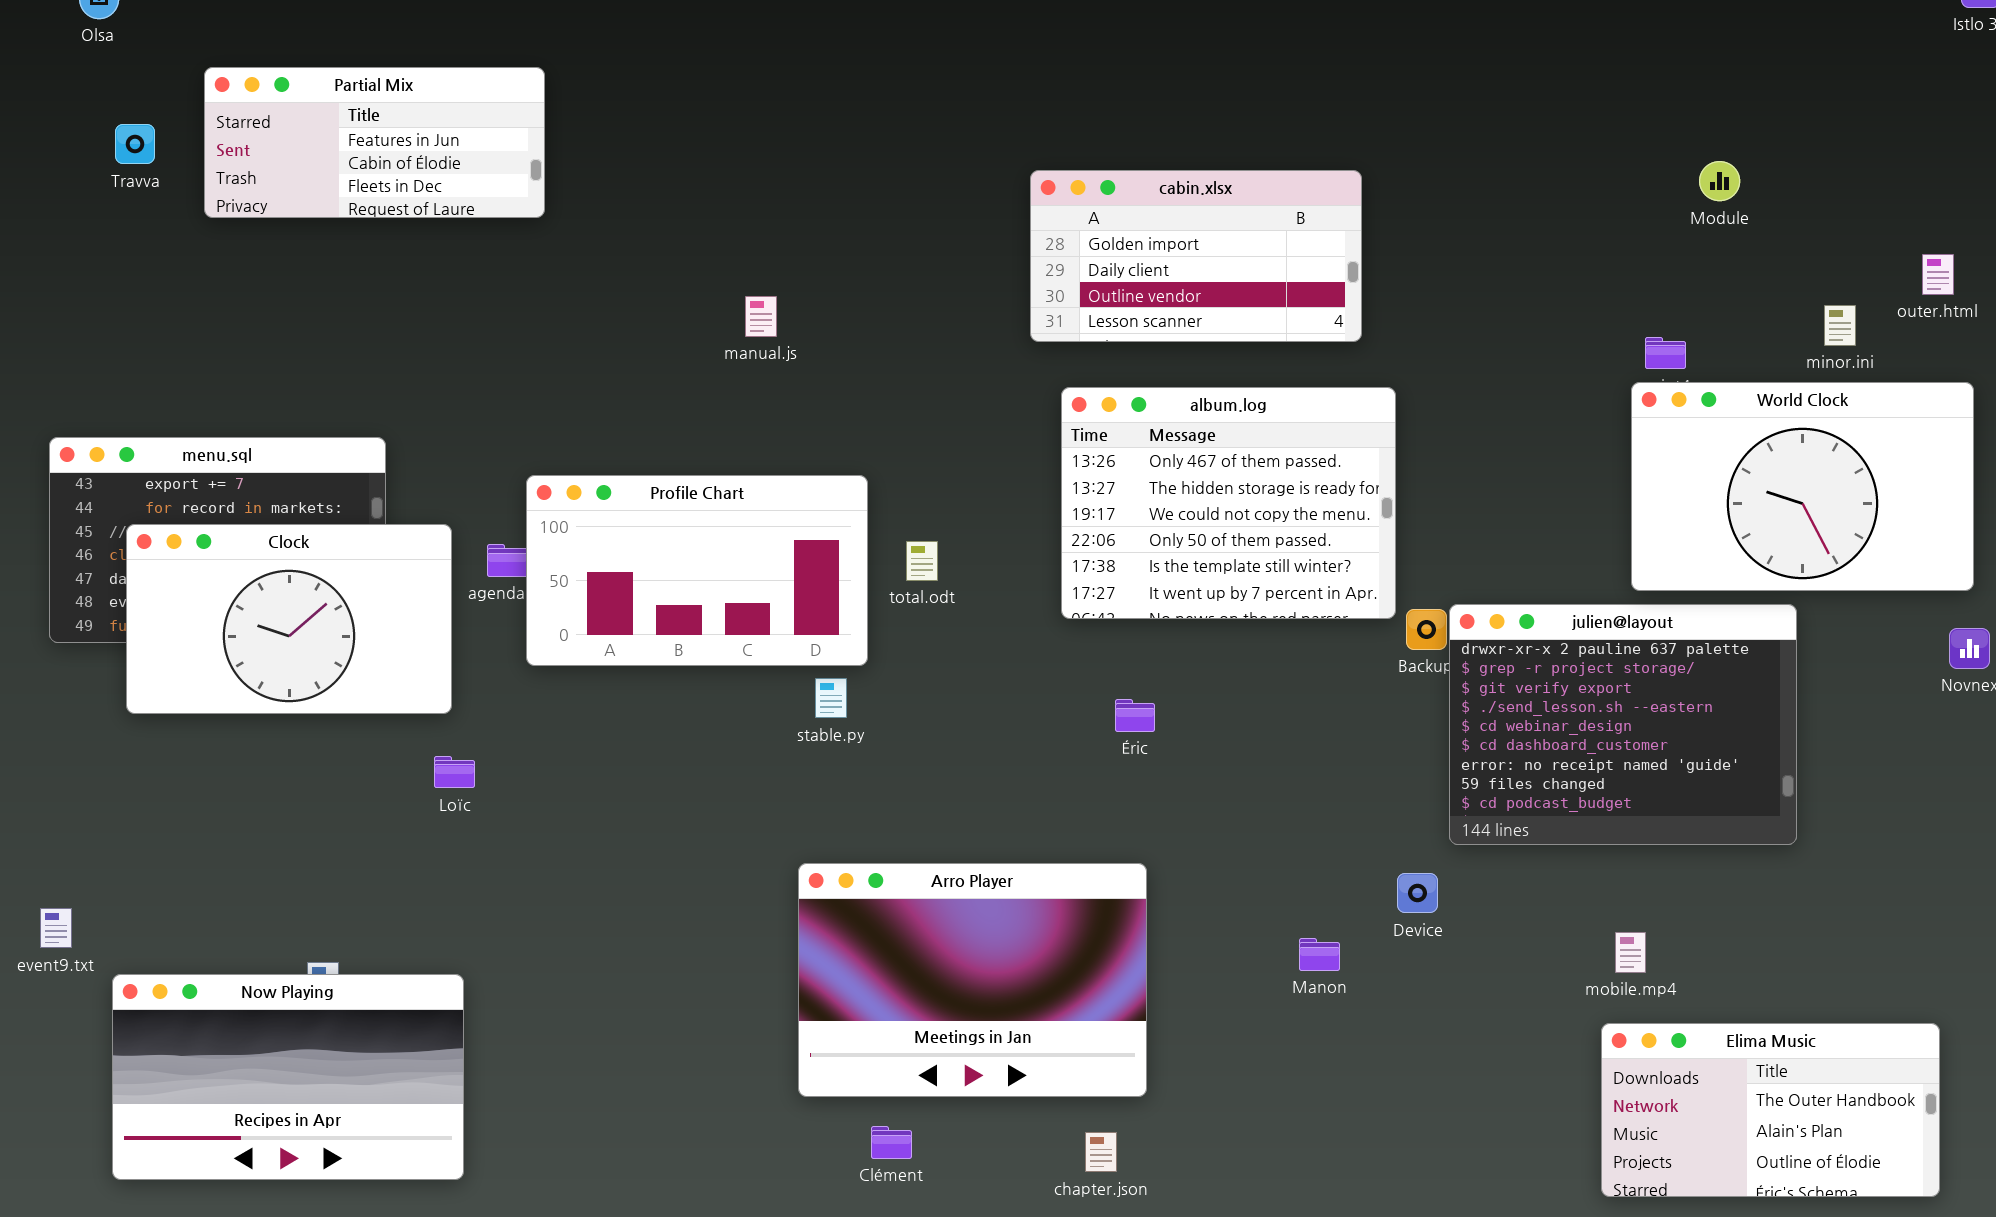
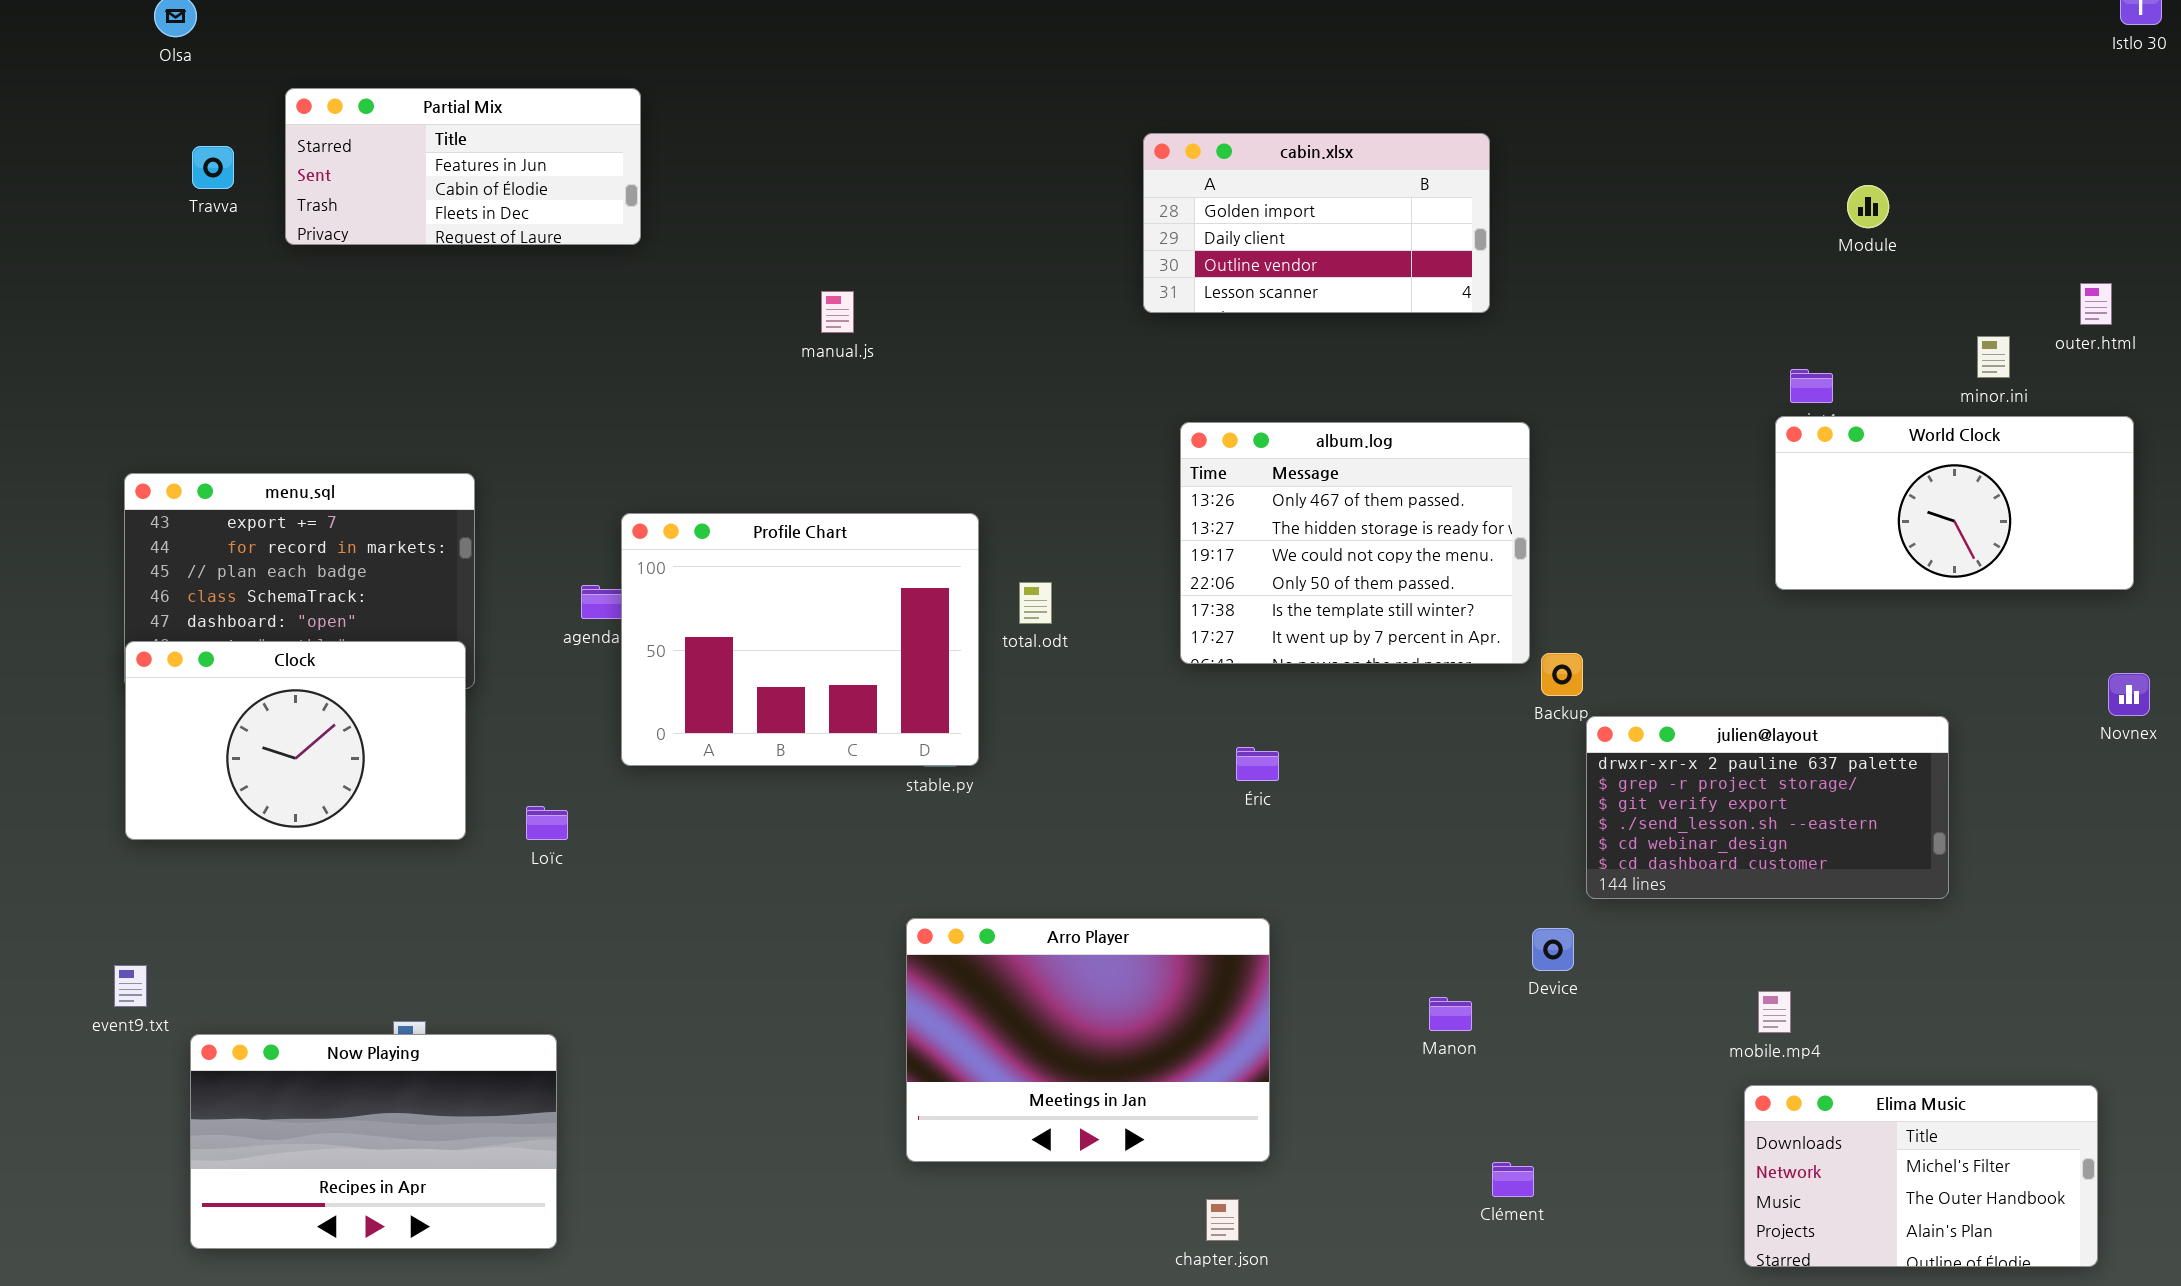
cabin.xlsx: [1030,170,1362,342] -> [1143,133,1490,313], moved
manual.js: [745,296,777,337] -> [821,291,854,333], moved
World Clock: [1631,382,1974,591] -> [1775,416,2134,590], resized
Profile Chart: [526,475,868,666] -> [621,513,979,766], resized
Clock: [126,524,452,714] -> [125,641,466,840], moved
julien@layout: [1449,604,1797,845] -> [1586,716,1949,899], resized
Elima Music: [1601,1023,1940,1197] -> [1744,1085,2098,1267], scrolled up 1 row
Clément: [871,1126,912,1159] -> [1492,1162,1534,1197], moved

